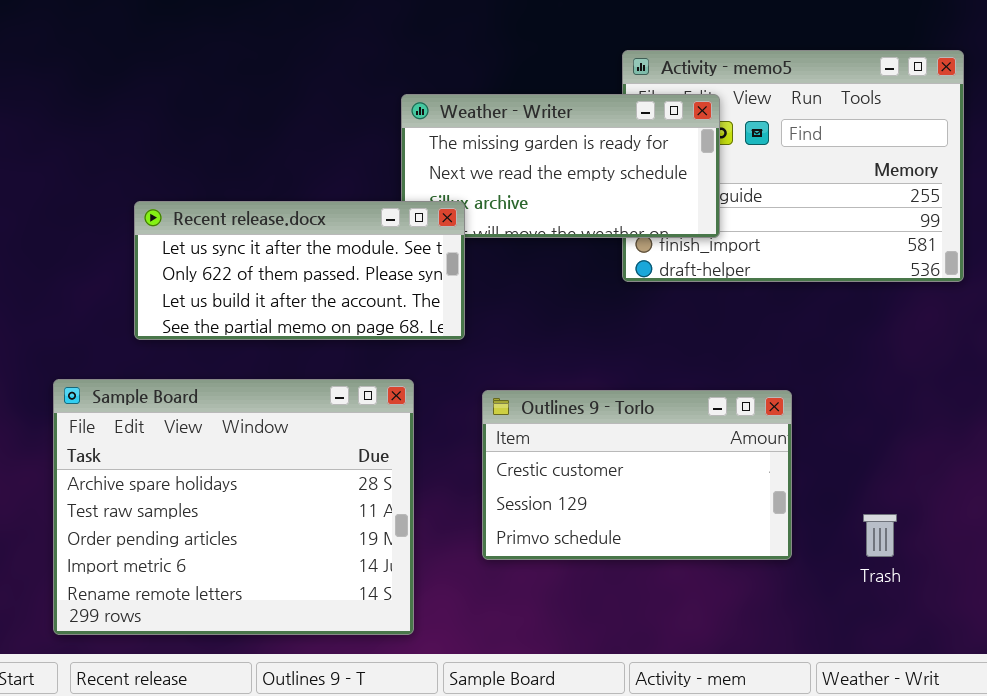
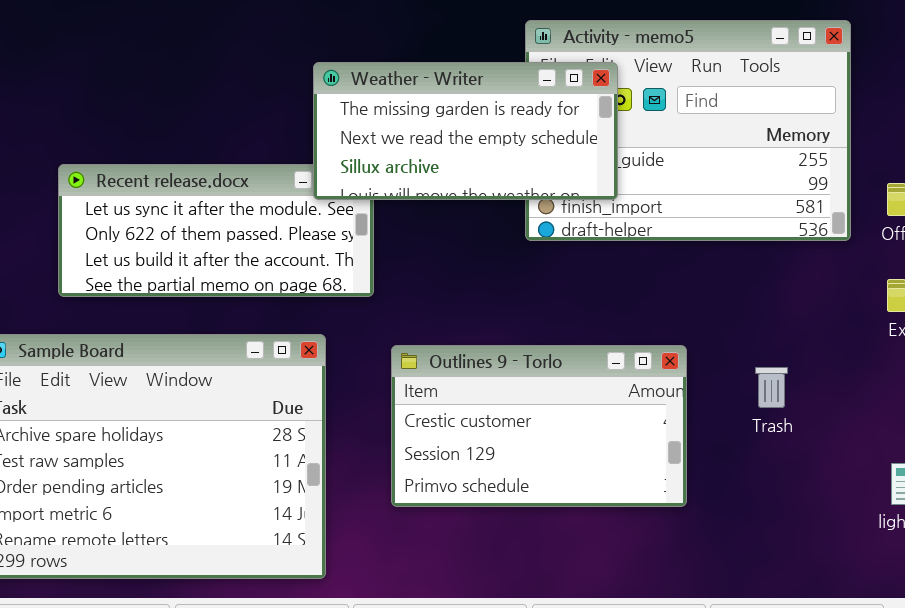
Weather - Writer: [401,94,720,238] -> [313,62,618,200], raised
Trash: [863,514,897,557] -> [755,367,788,408], moved

